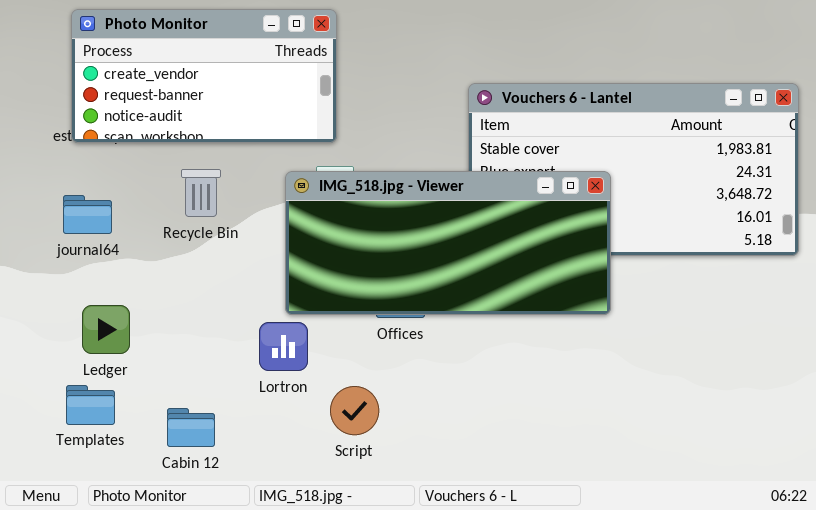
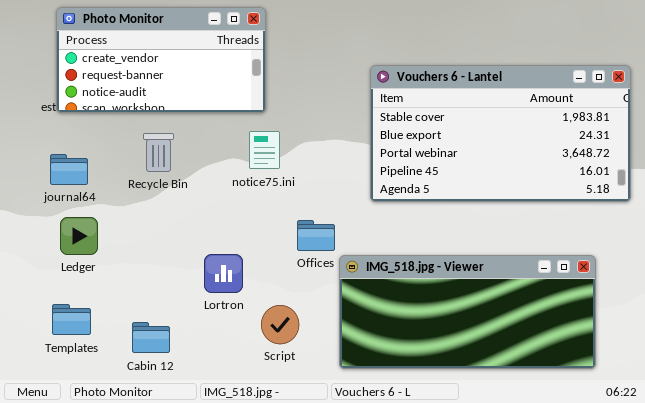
IMG_518.jpg - Viewer: [285,171,611,315] -> [339,255,596,369], moved
Ledger: [82,305,130,354] -> [60,217,98,255], moved

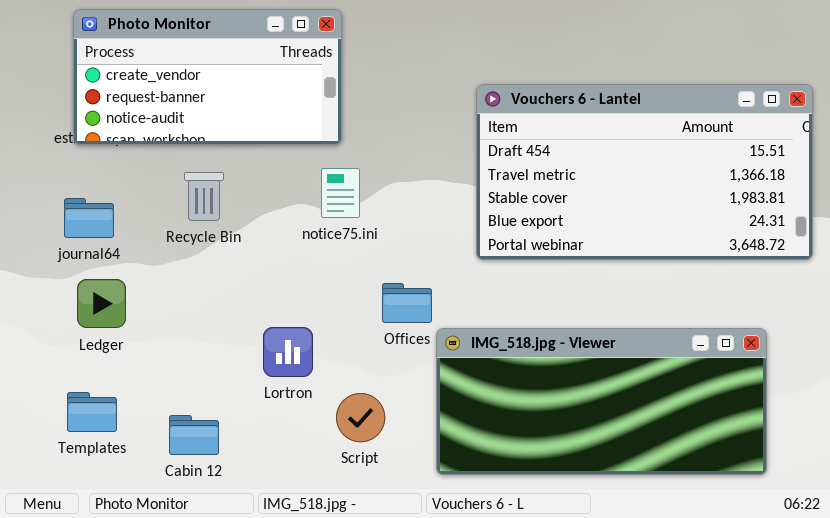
Vouchers 6 - Lantel: [370,65,631,202] -> [476,84,813,260], scrolled up 2 rows

